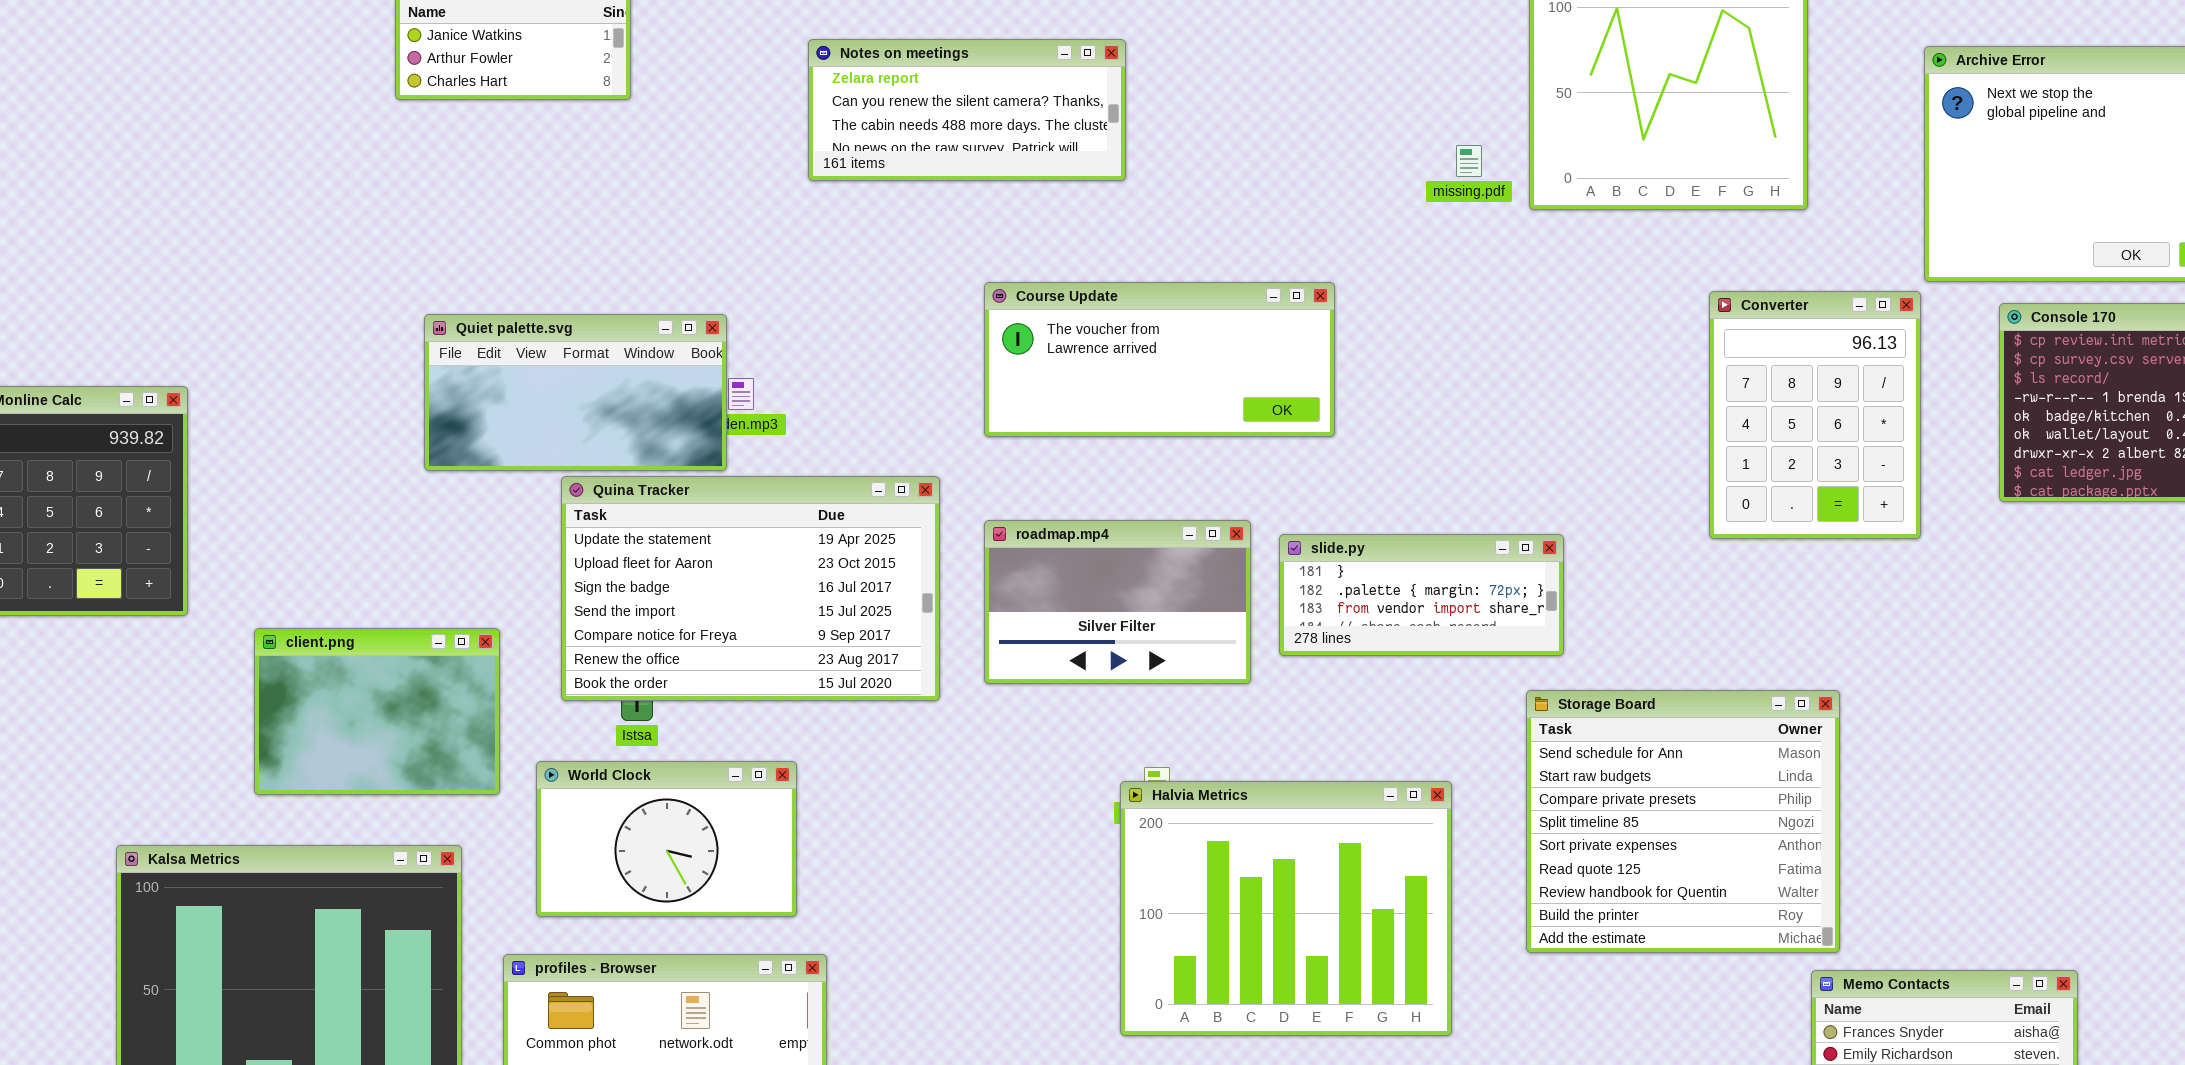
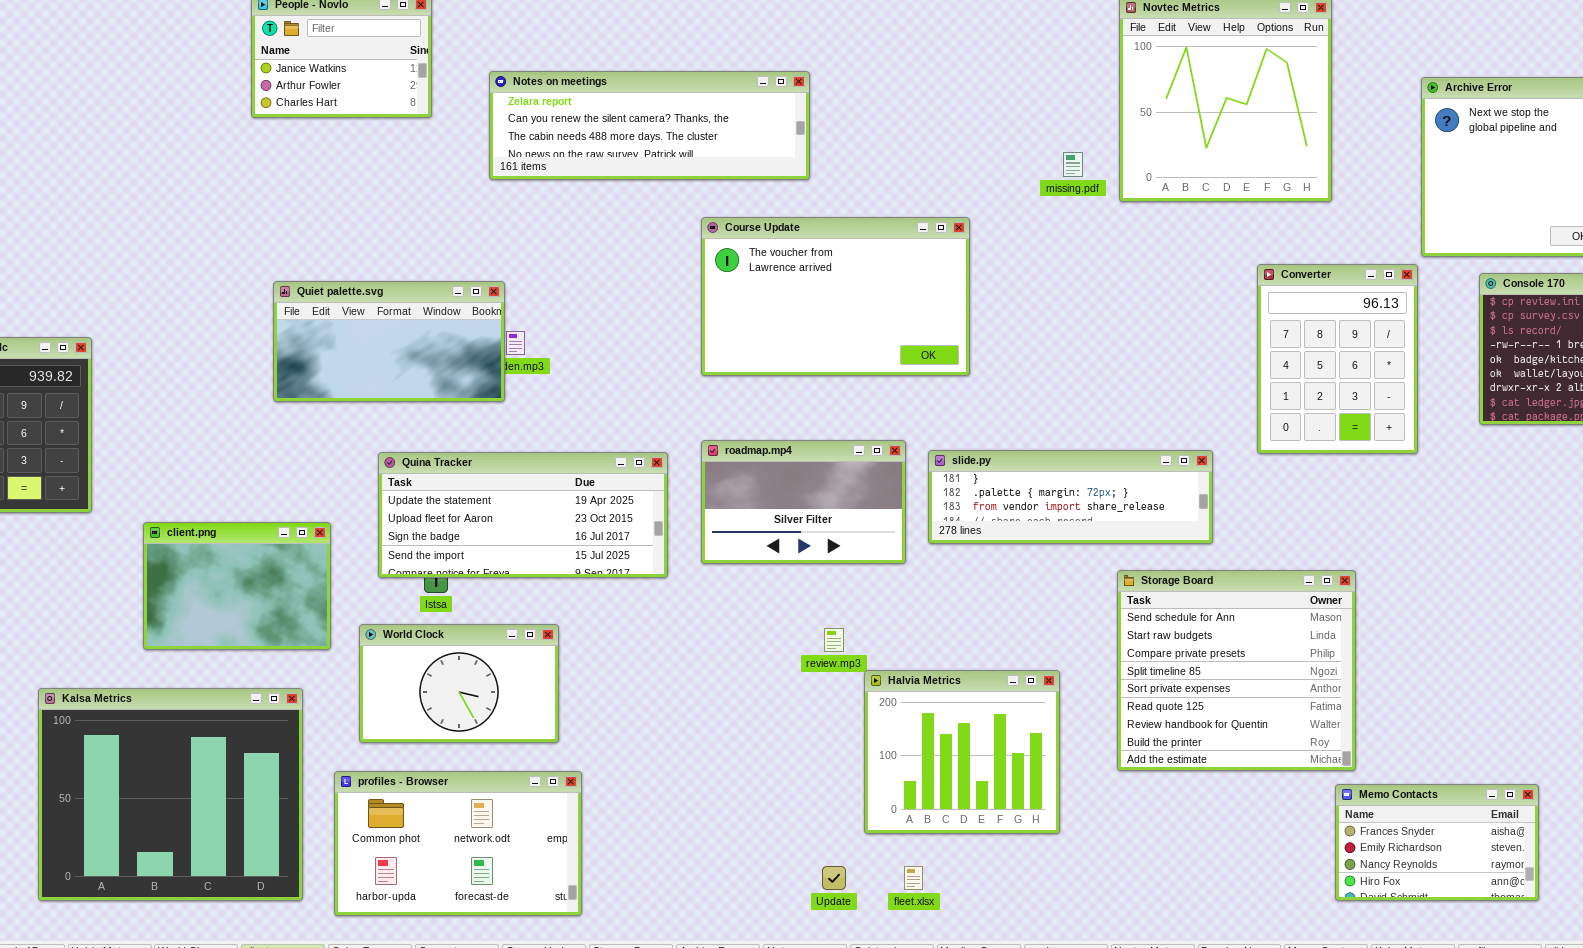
Notes on meetings: [808,39,1126,181] -> [489,71,810,180], resized
Course Update: [984,282,1335,437] -> [701,217,970,376], resized
Quina Tracker: [561,476,940,701] -> [378,452,668,578], resized
slide.py: [1279,534,1564,656] -> [928,450,1213,544], resized
Halvia Metrics: [1120,781,1452,1036] -> [864,670,1060,834], resized

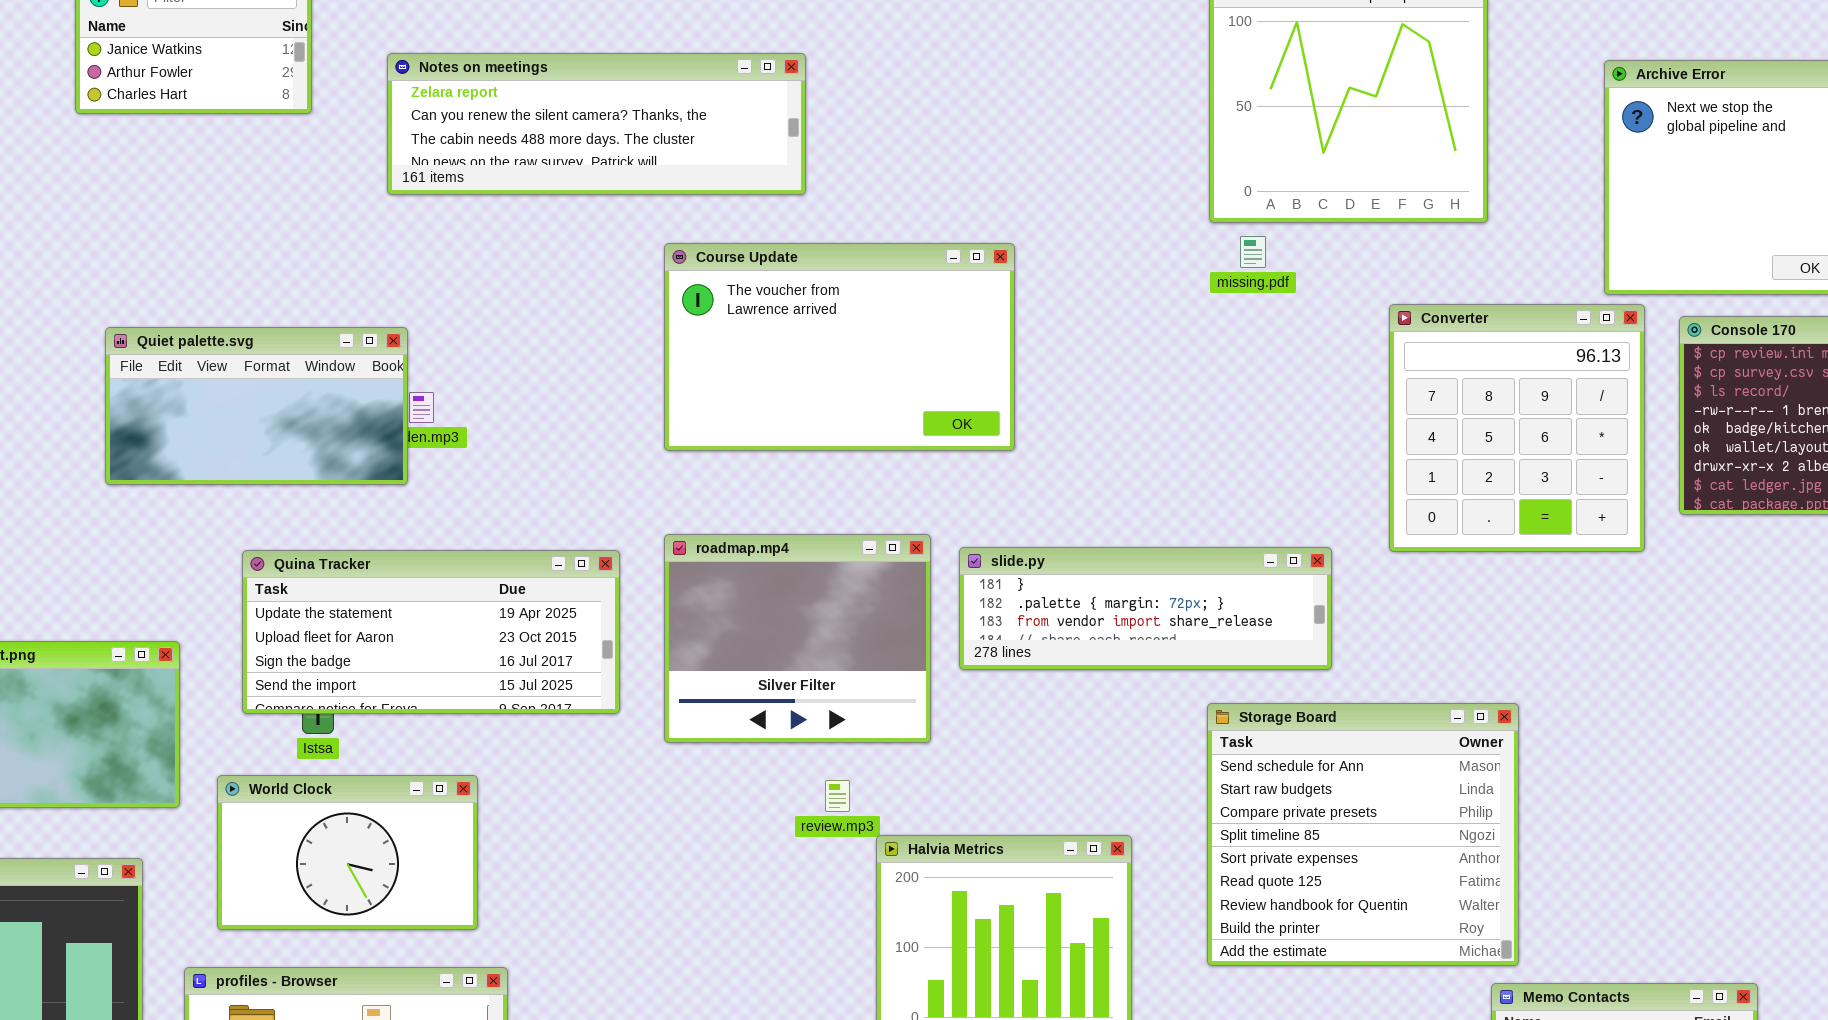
missing.pdf: [1063,152,1083,177] -> [1240,236,1266,268], moved
Converter: [1257,264,1418,454] -> [1389,304,1645,552], resized
roadmap.mp4: [701,440,906,564] -> [664,534,931,743], resized

